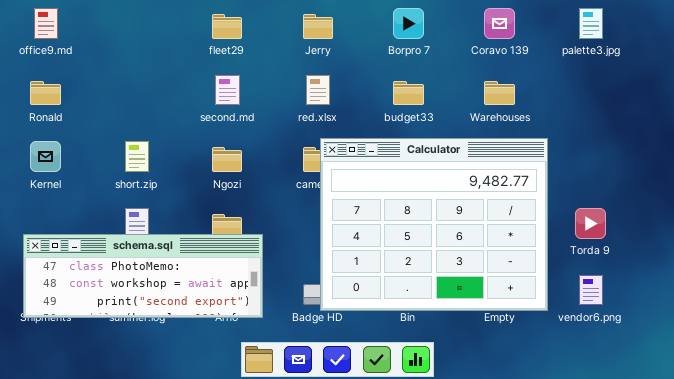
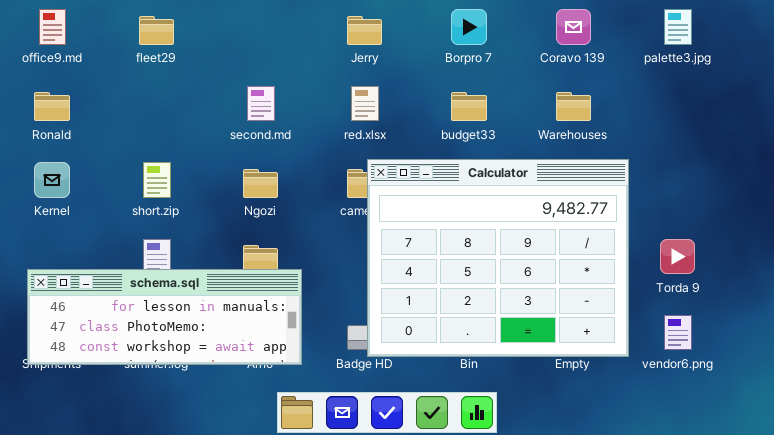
fleet29: [212,14,242,39] -> [139,16,174,45], moved
schema.sql: [23,234,263,318] -> [27,269,302,365], scrolled up 1 row

